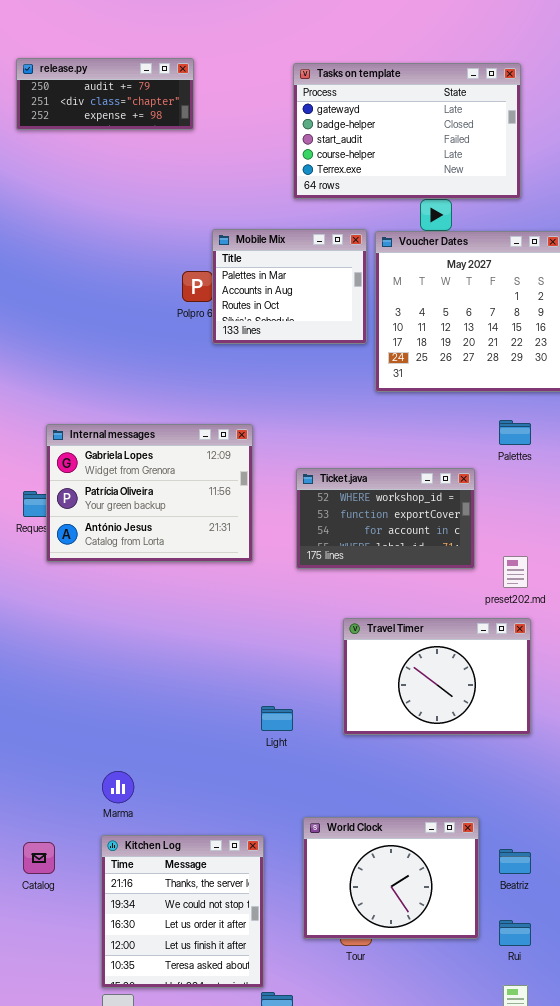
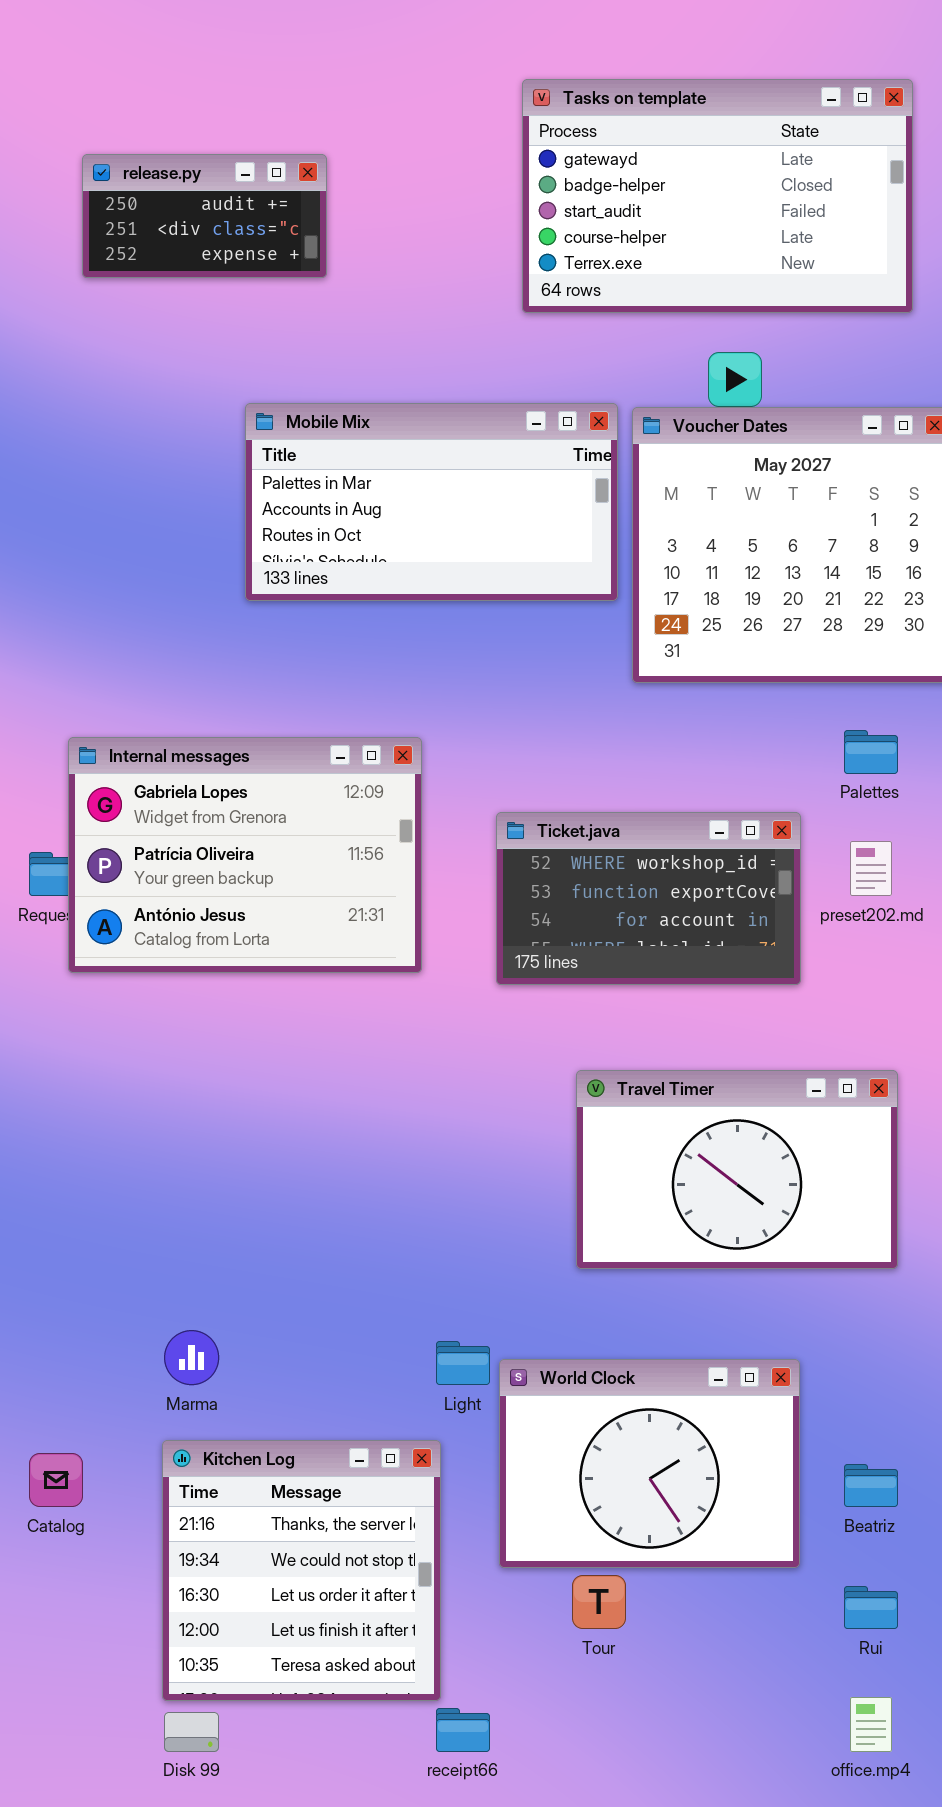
release.py: [16,58,194,130] -> [82,154,327,278], moved, resized
Tasks on template: [293,63,521,199] -> [522,79,913,313], moved
Mobile Mix: [212,229,367,344] -> [245,403,618,601], resized
preset202.md: [503,556,528,588] -> [850,841,892,896], moved
Light: [261,706,293,731] -> [436,1341,490,1385], moved
World Clock: [303,817,479,939] -> [499,1359,800,1568], moved

